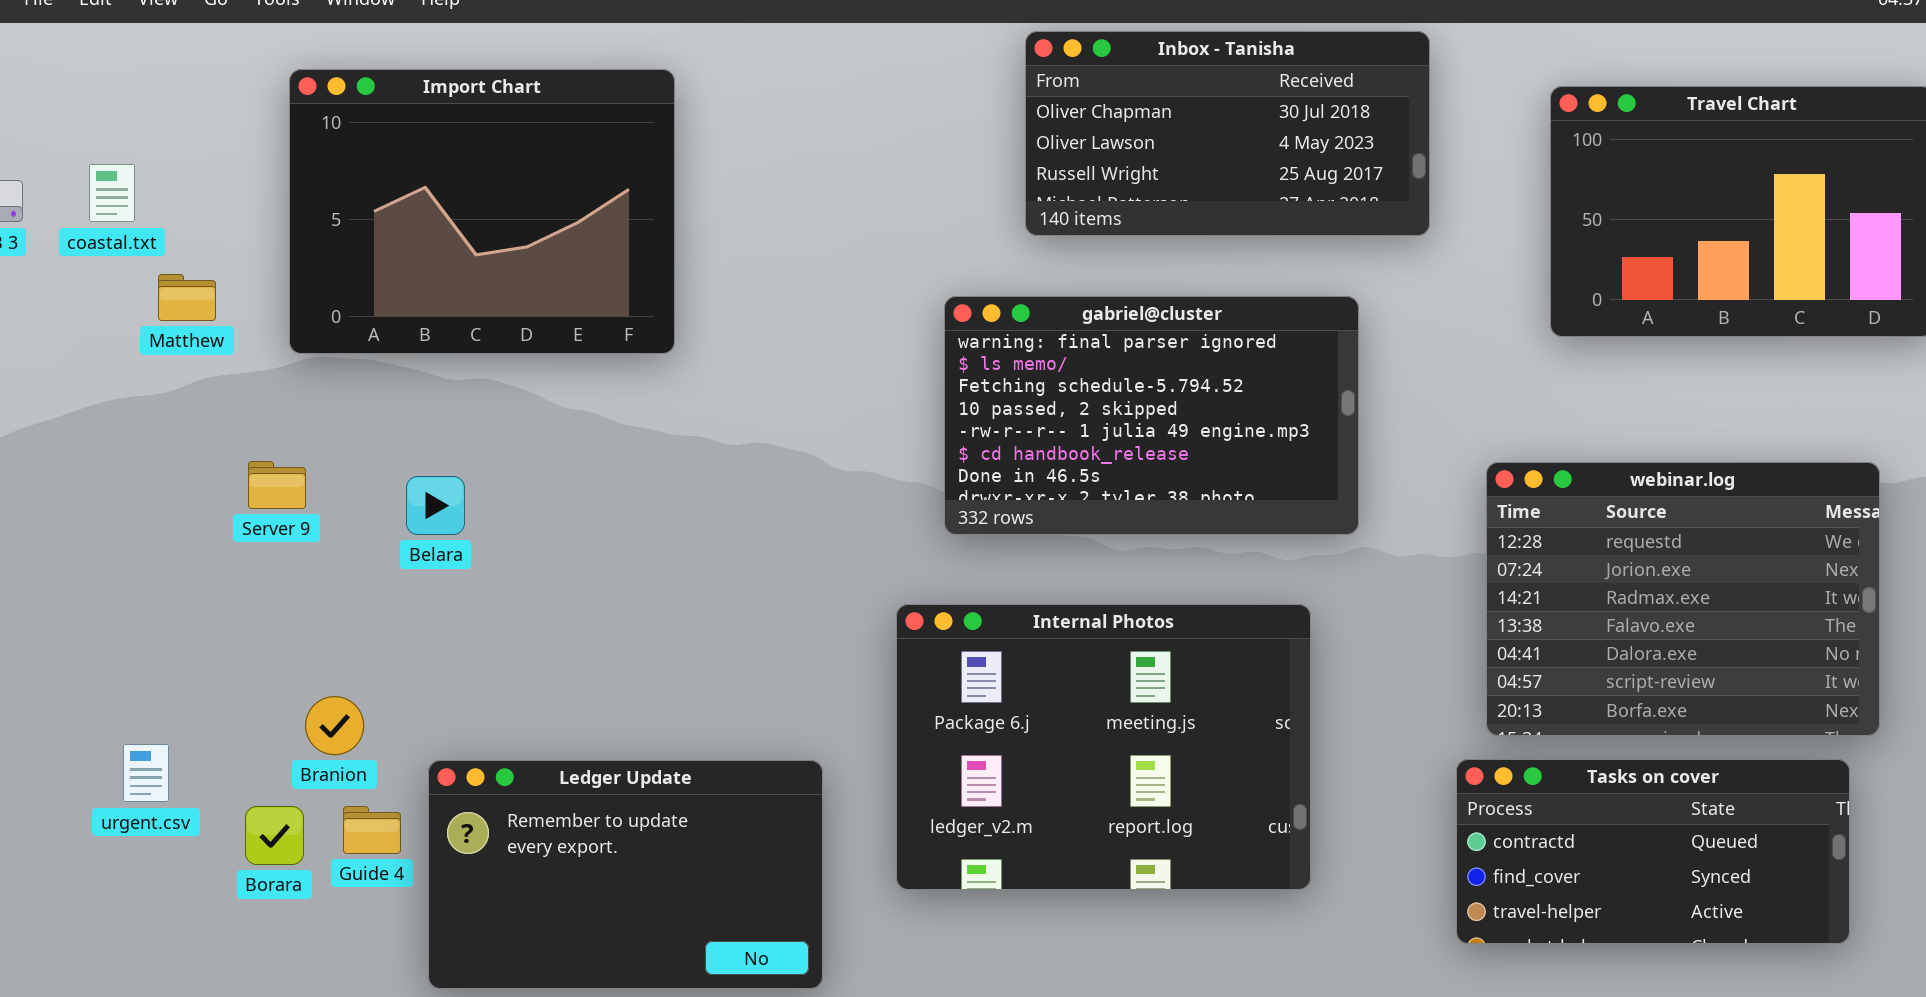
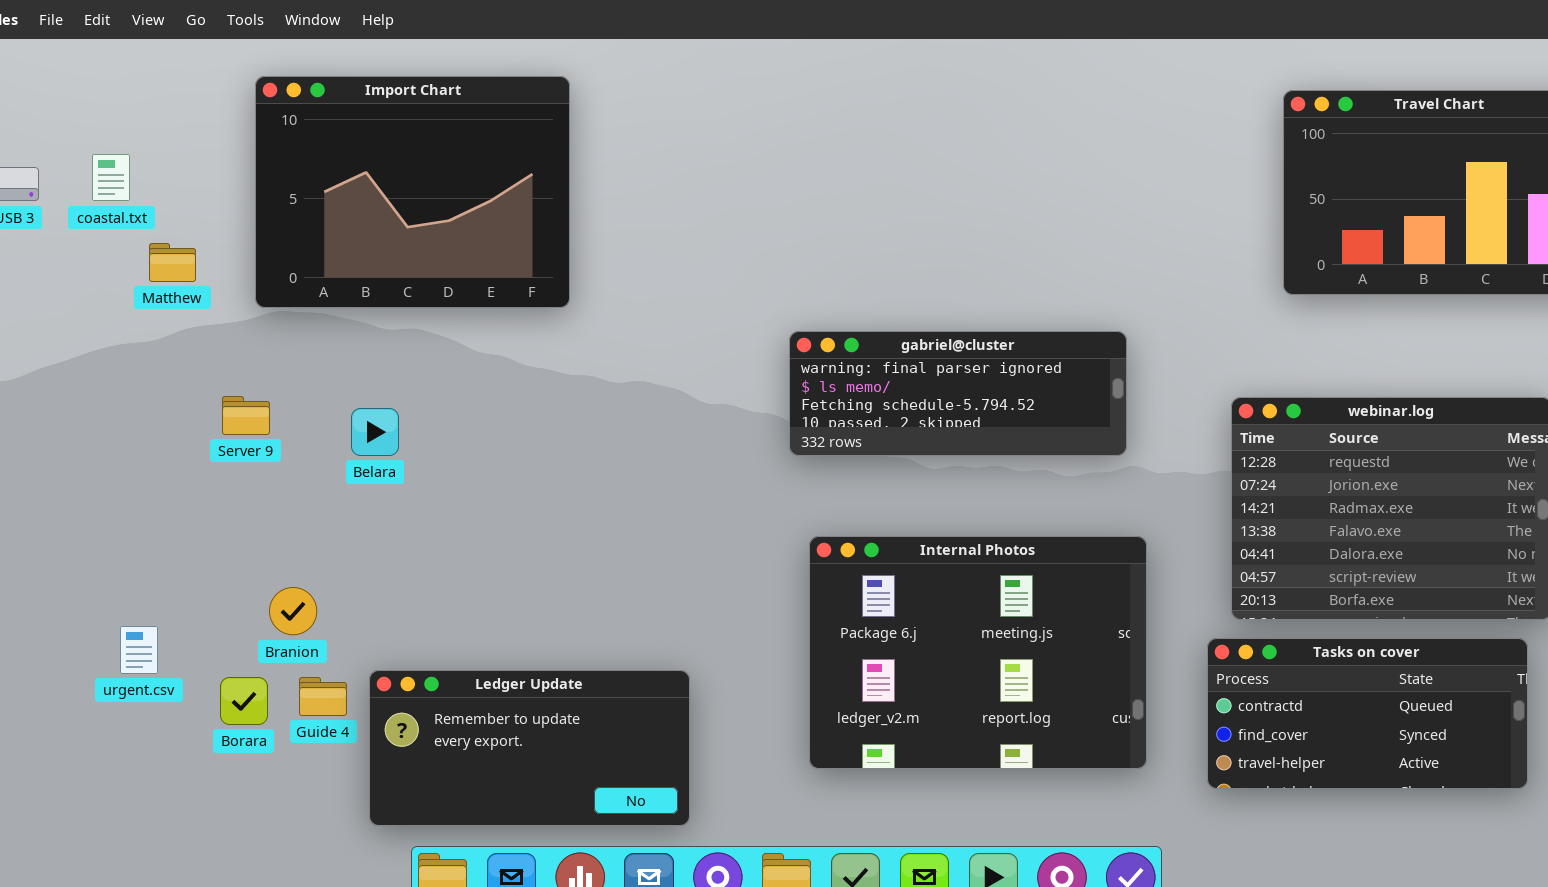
Inbox - Tanisha: [1025,31,1430,236] -> none, closed
gabriel@cluster: [944,296,1359,535] -> [789,331,1127,456], resized
Internal Photos: [896,604,1311,890] -> [809,536,1147,769], moved
Ledger Update: [428,760,823,989] -> [369,670,690,826], resized

